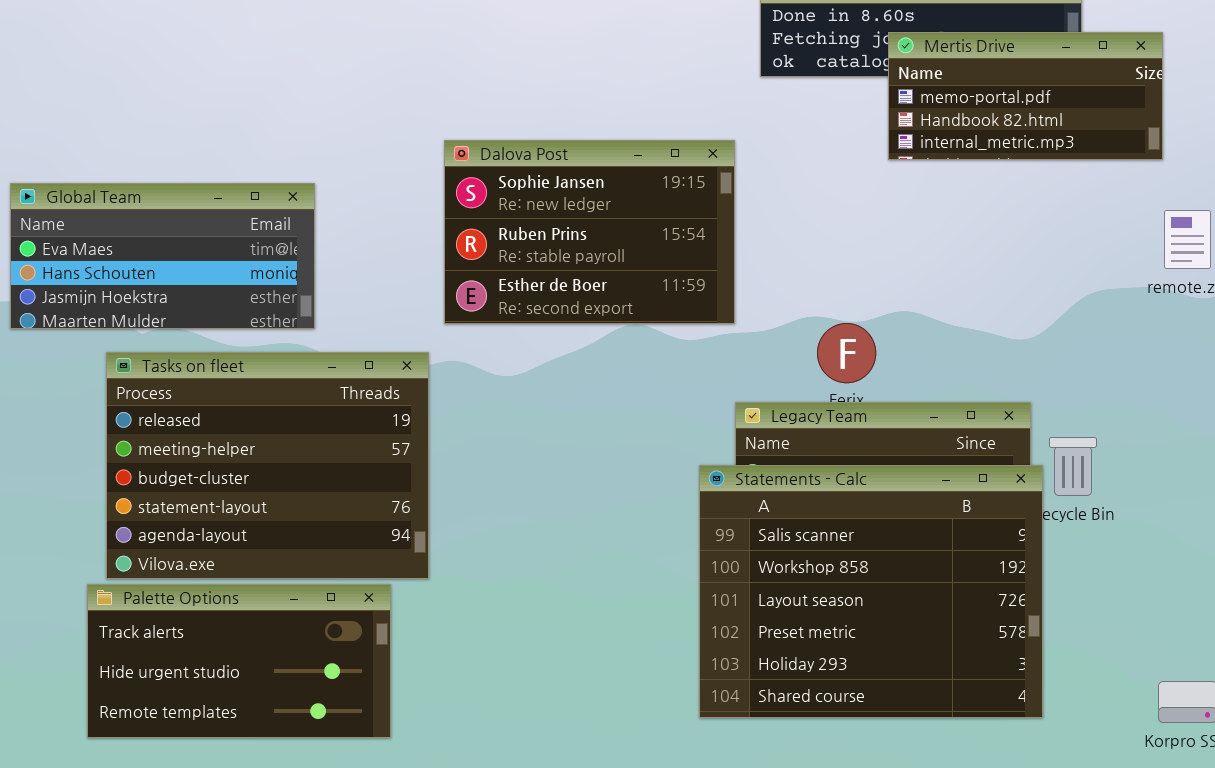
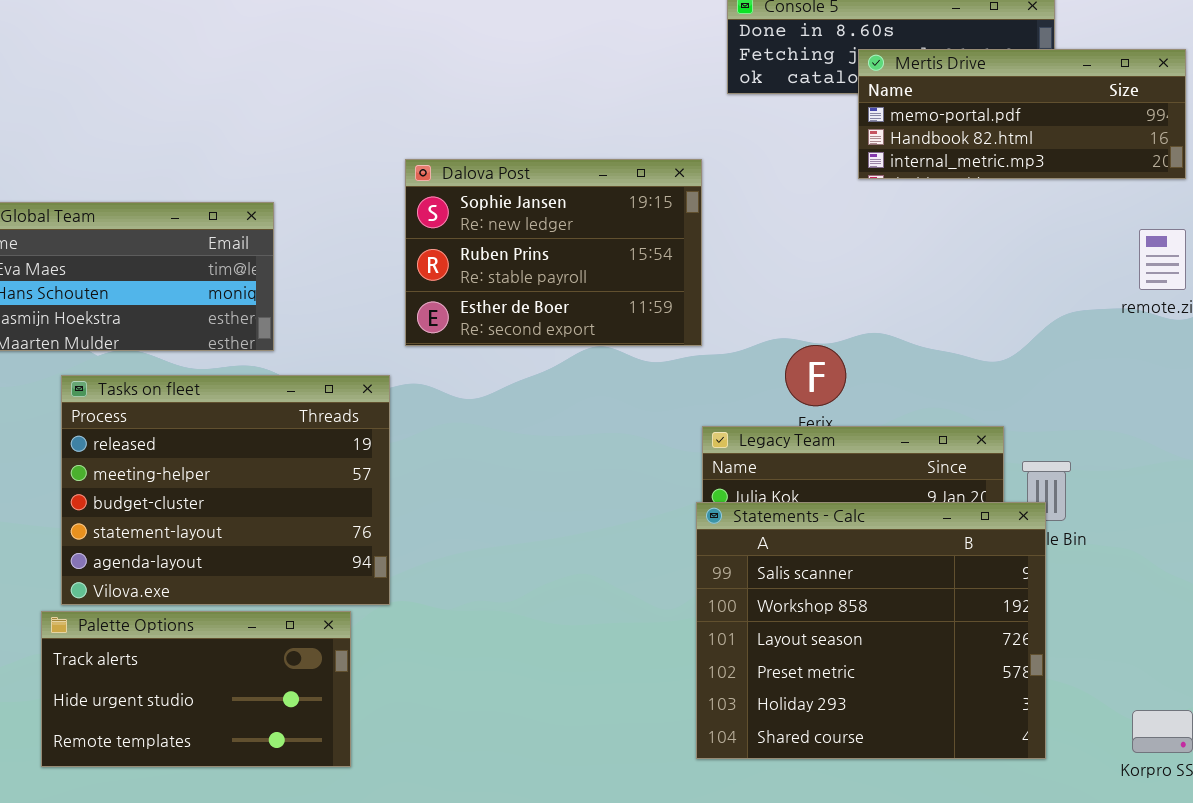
Mertis Drive: [888,32,1163,160] -> [858,49,1186,179], resized
Statements - Calc: [699,465,1043,718] -> [696,502,1046,759], moved

